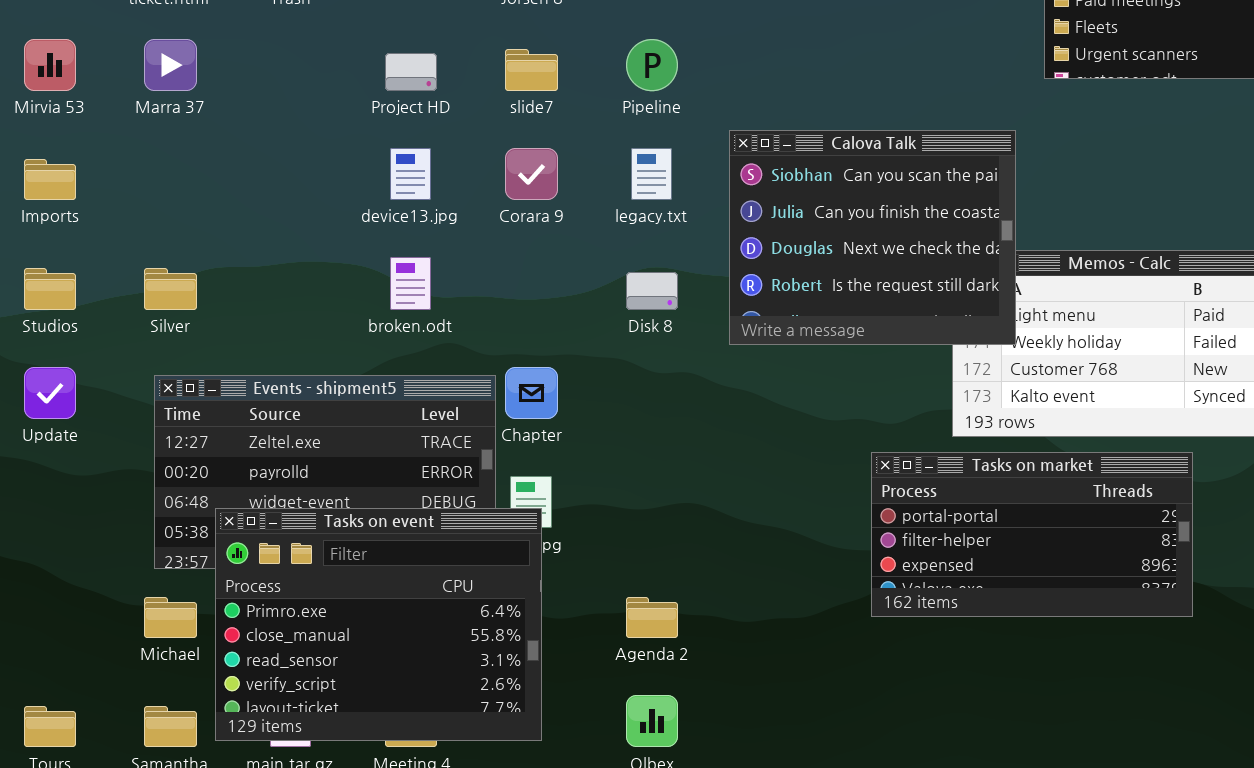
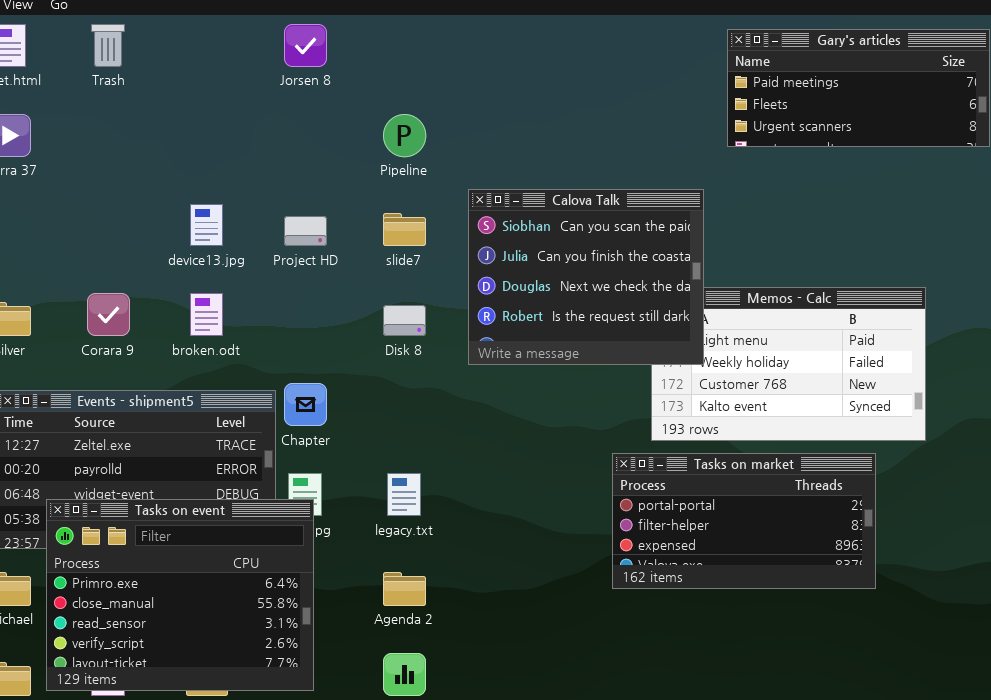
slide7: [505,49,558,91] -> [383,213,426,246], moved
Project HD: [385,53,437,91] -> [284,216,327,246], moved
Corara 9: [505,148,558,200] -> [87,293,130,336], moved
legacy.txt: [631,148,672,200] -> [387,473,421,516], moved
Tasks on market: [871,452,1193,617] -> [612,453,876,589], moved

